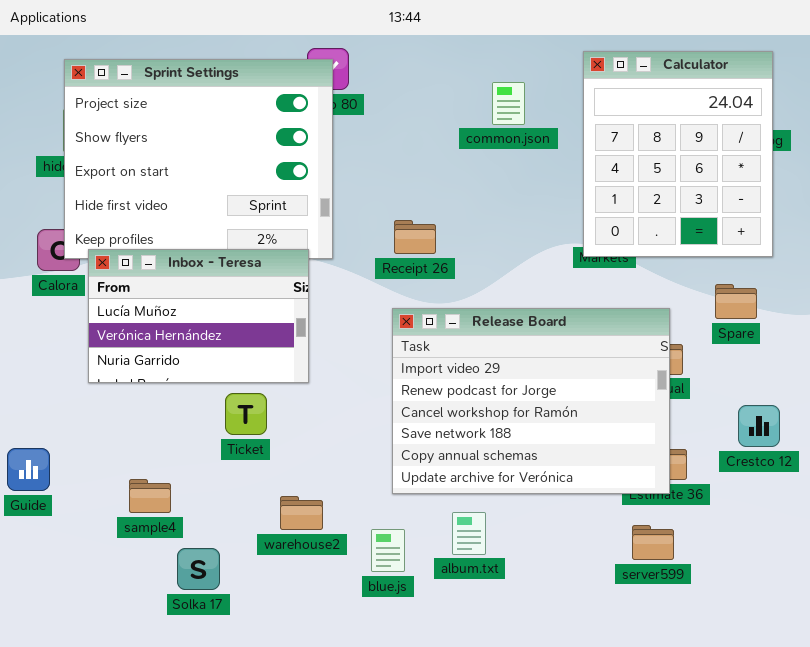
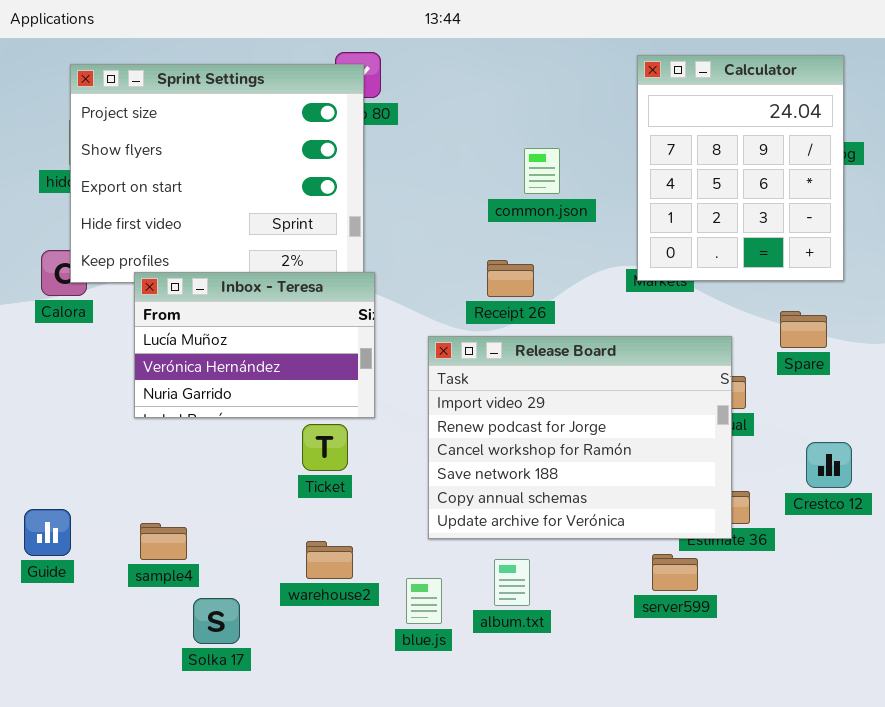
common.json: [492,82,525,125] -> [524,148,560,194], moved
Receipt 26: [394,220,436,254] -> [487,260,534,297], moved
Inbox - Teresa: [88,249,309,383] -> [134,272,375,418], moved
Ticket: [225,393,267,435] -> [302,424,348,471], moved
Guide: [7,448,50,491] -> [24,509,71,556], moved
server599: [632,525,674,560] -> [652,554,698,591], moved

